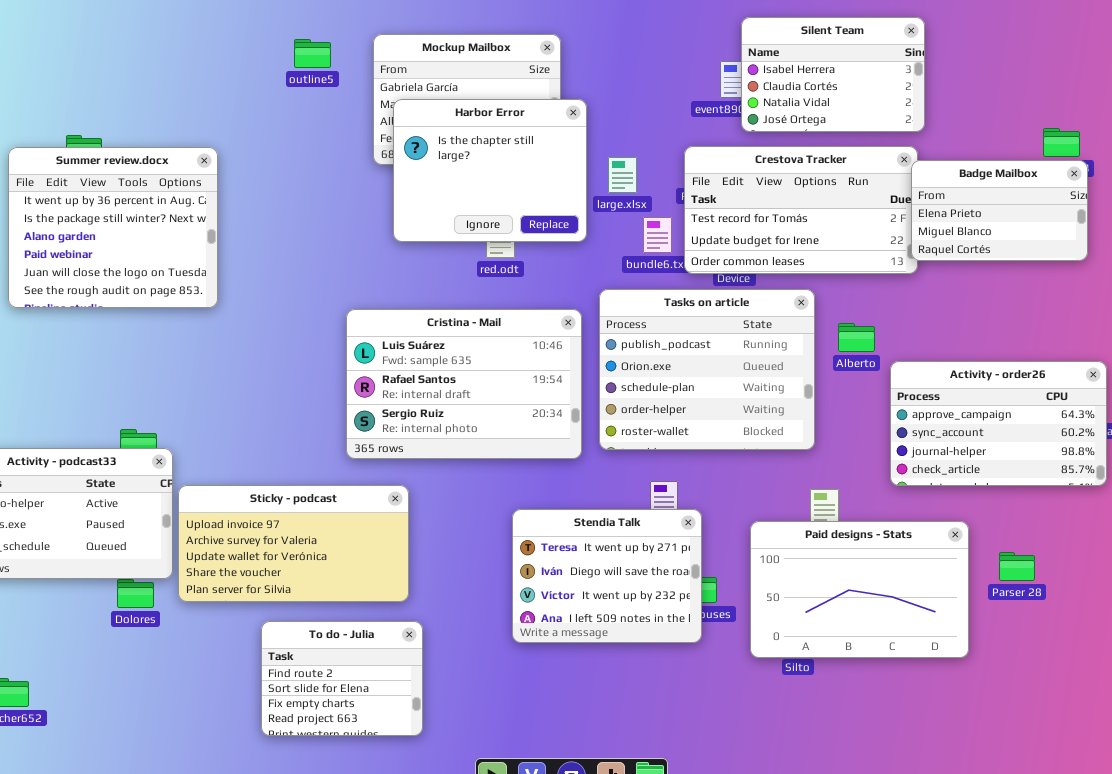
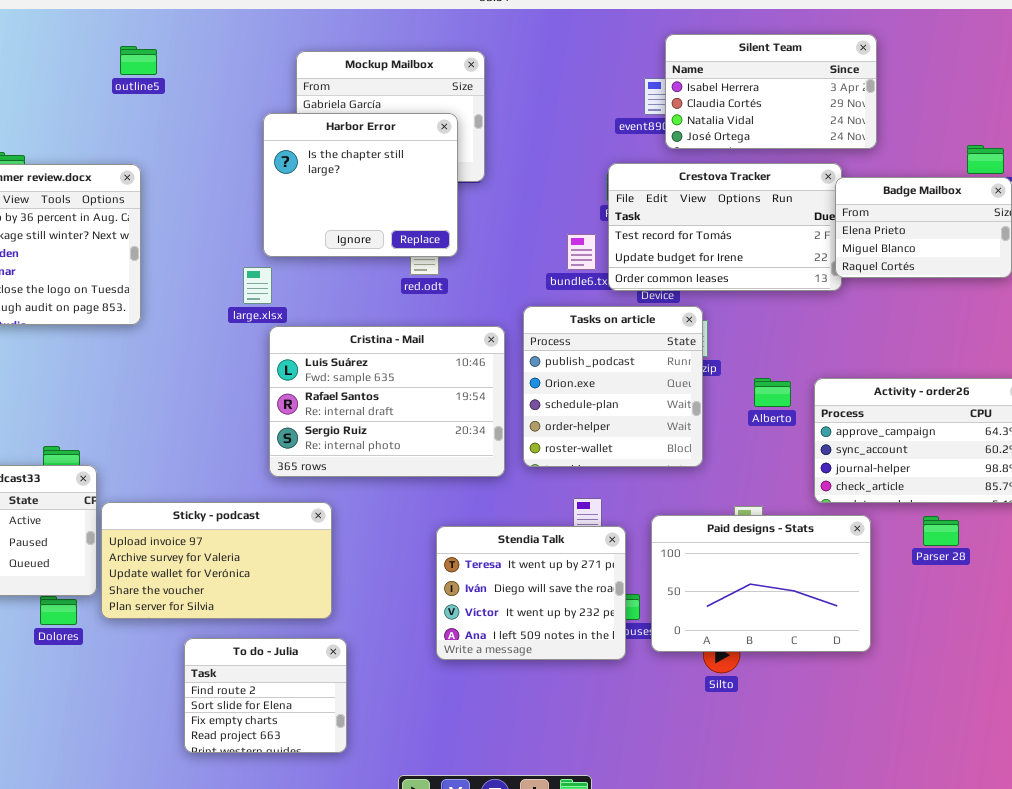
Silent Team: [741,17,925,132] -> [665,34,877,149], resized
outline5: [294,39,331,68] -> [120,46,157,75], moved
Harbor Error: [393,99,587,242] -> [263,113,458,257], moved
large.xlsx: [608,157,637,193] -> [243,267,272,304], moved
Tasks on article: [599,289,815,450] -> [523,306,703,467], resized
Alberto: [838,323,875,352] -> [754,378,791,407], moved
Paid designs - Stats: [750,521,969,658] -> [651,515,871,652], moved
Parser 28: [999,552,1035,581] -> [923,516,959,546], moved

